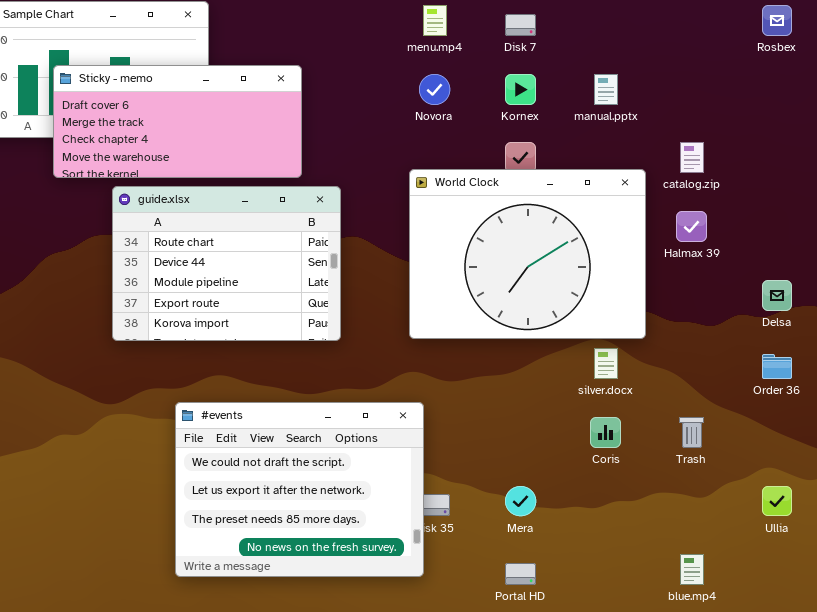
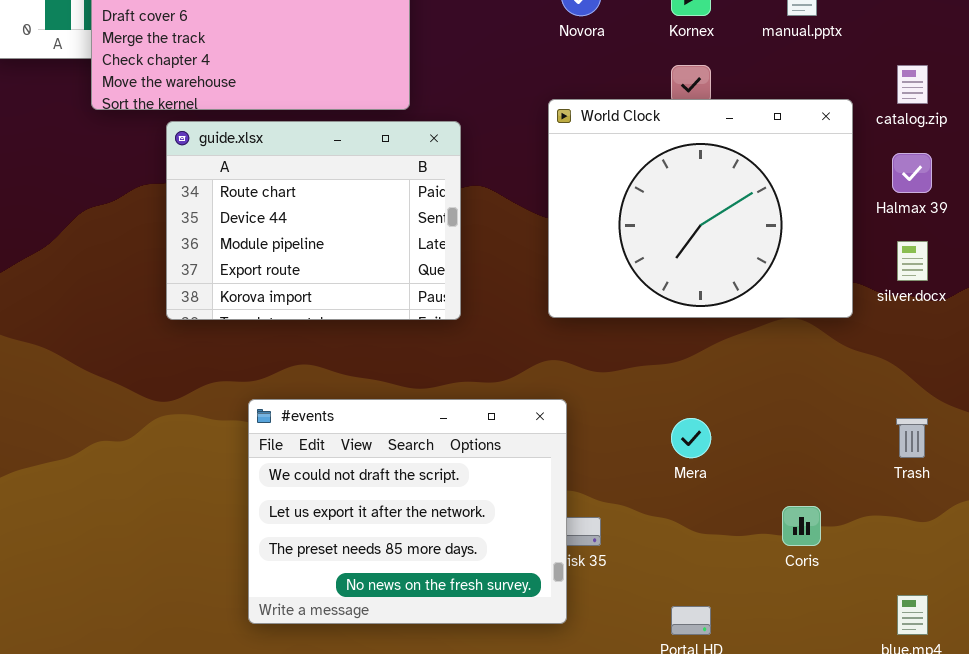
silver.docx: [594,348,618,379] -> [897,241,928,281], moved
Coris: [590,417,621,448] -> [782,506,821,546], moved
Mera: [505,486,536,516] -> [671,418,711,458], moved

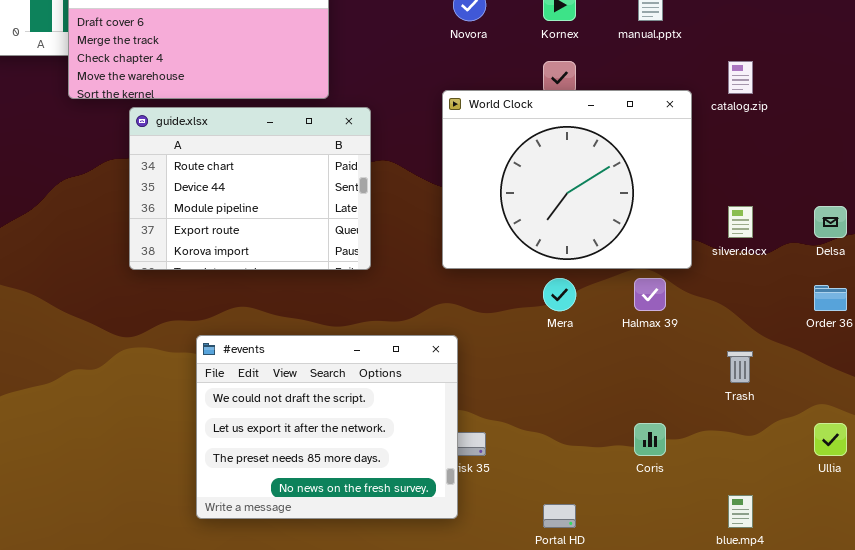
Halmax 39: [892,153,932,193] -> [634,278,666,311], moved
Mera: [671,418,711,458] -> [543,278,576,311], moved

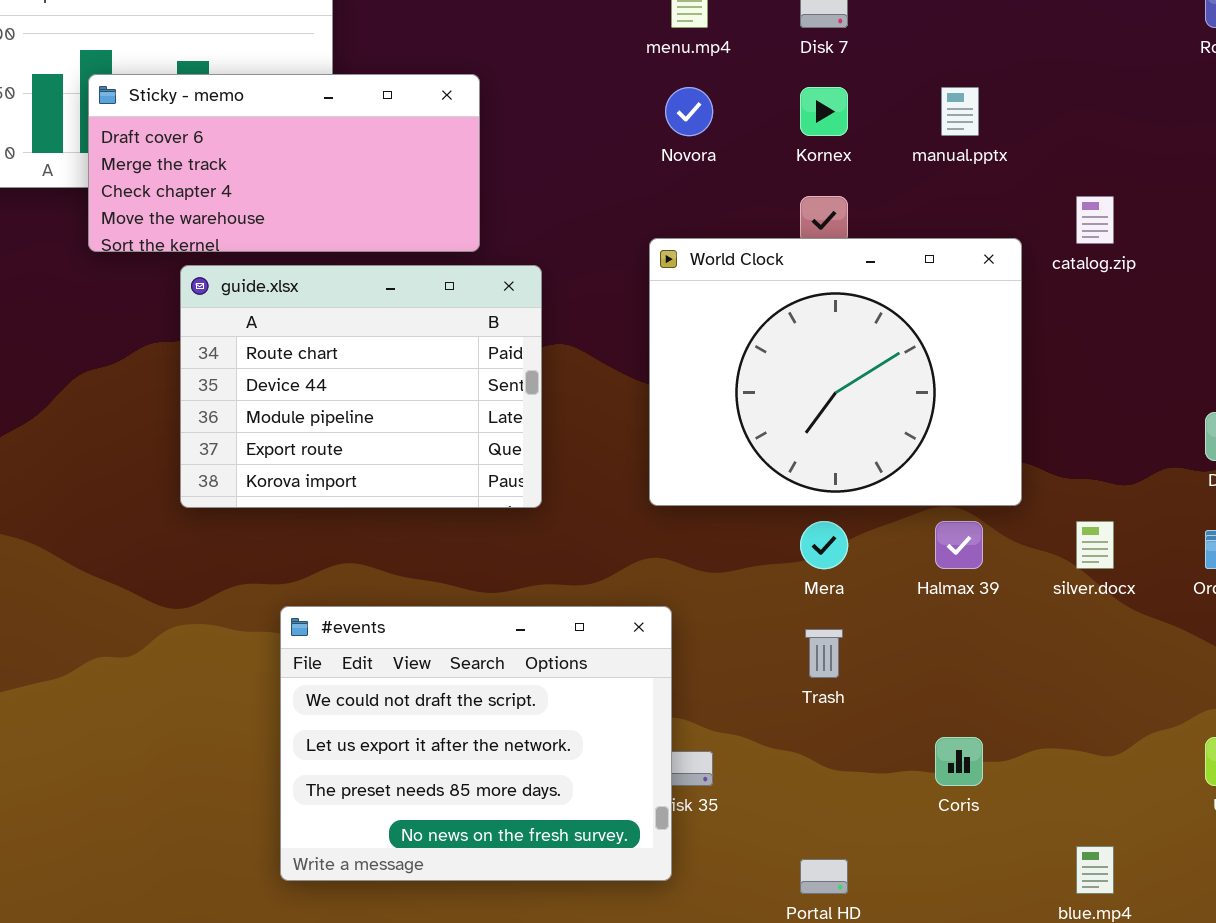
silver.docx: [728,206,753,238] -> [1076,521,1114,569], moved
Trash: [727,351,753,383] -> [805,629,843,678], moved

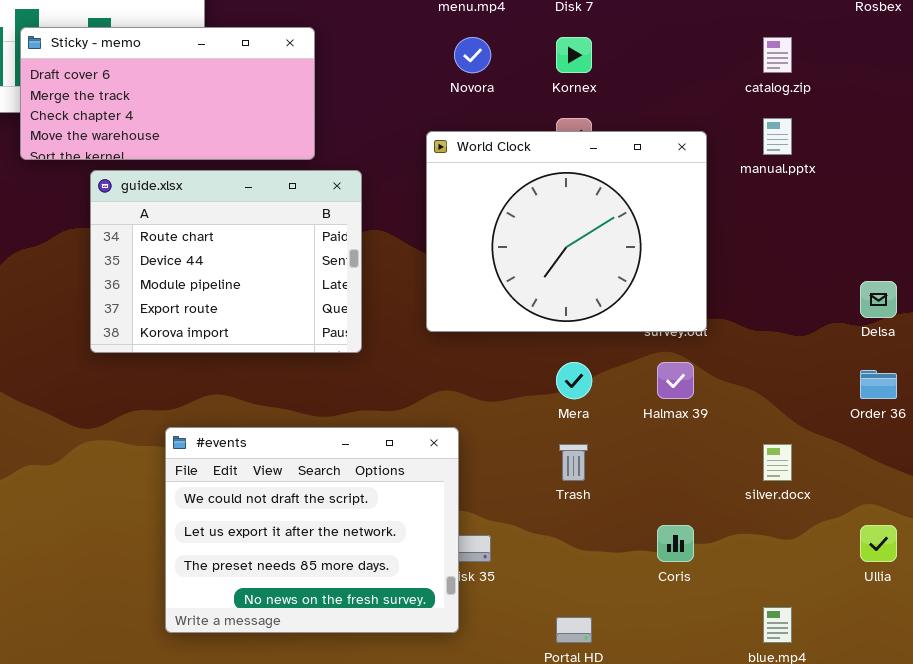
manual.pptx: [941,87,979,136] -> [763,118,792,155], moved
catalog.zip: [1076,196,1114,244] -> [763,37,792,73], moved
World Clock: [649,238,1022,506] -> [426,131,707,332], moved
silver.docx: [1076,521,1114,569] -> [763,444,792,481], moved

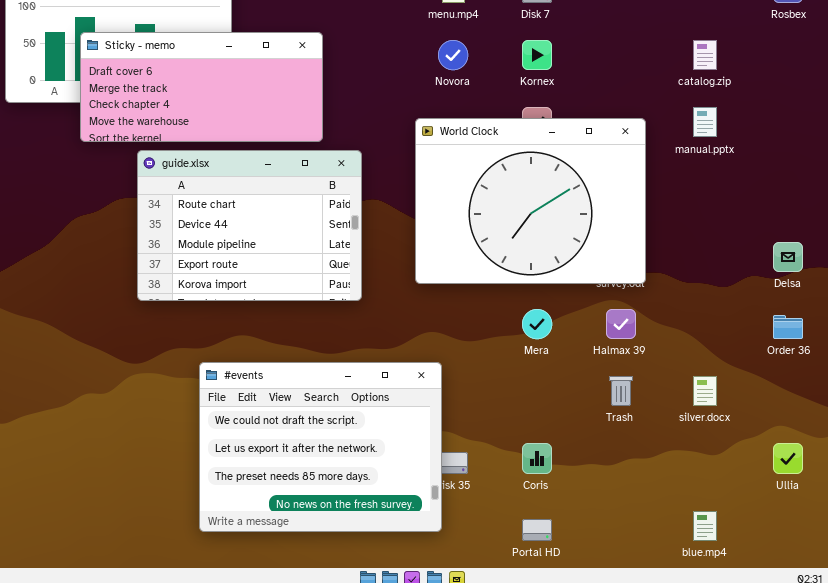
Trash: [559,444,588,481] -> [609,376,633,406], moved
Coris: [657,525,694,562] -> [522,443,552,474], moved

